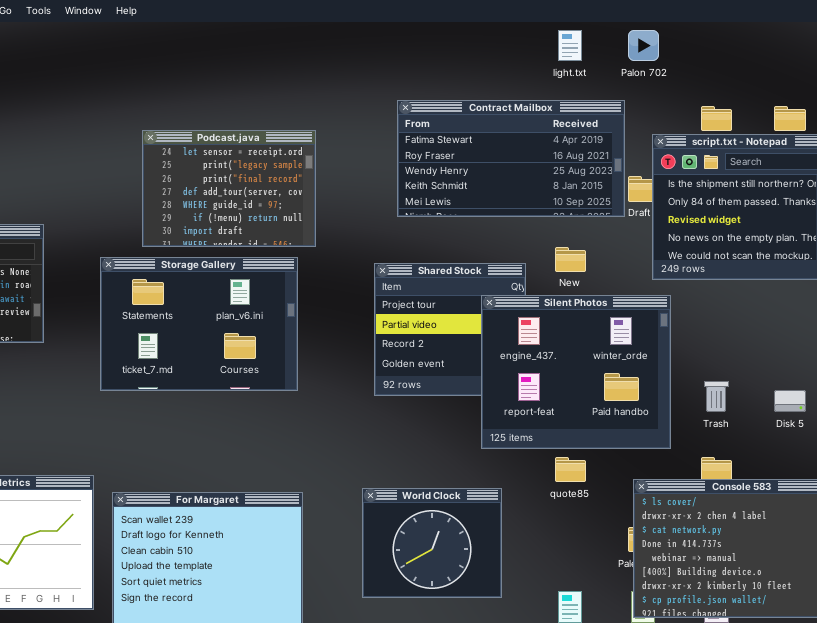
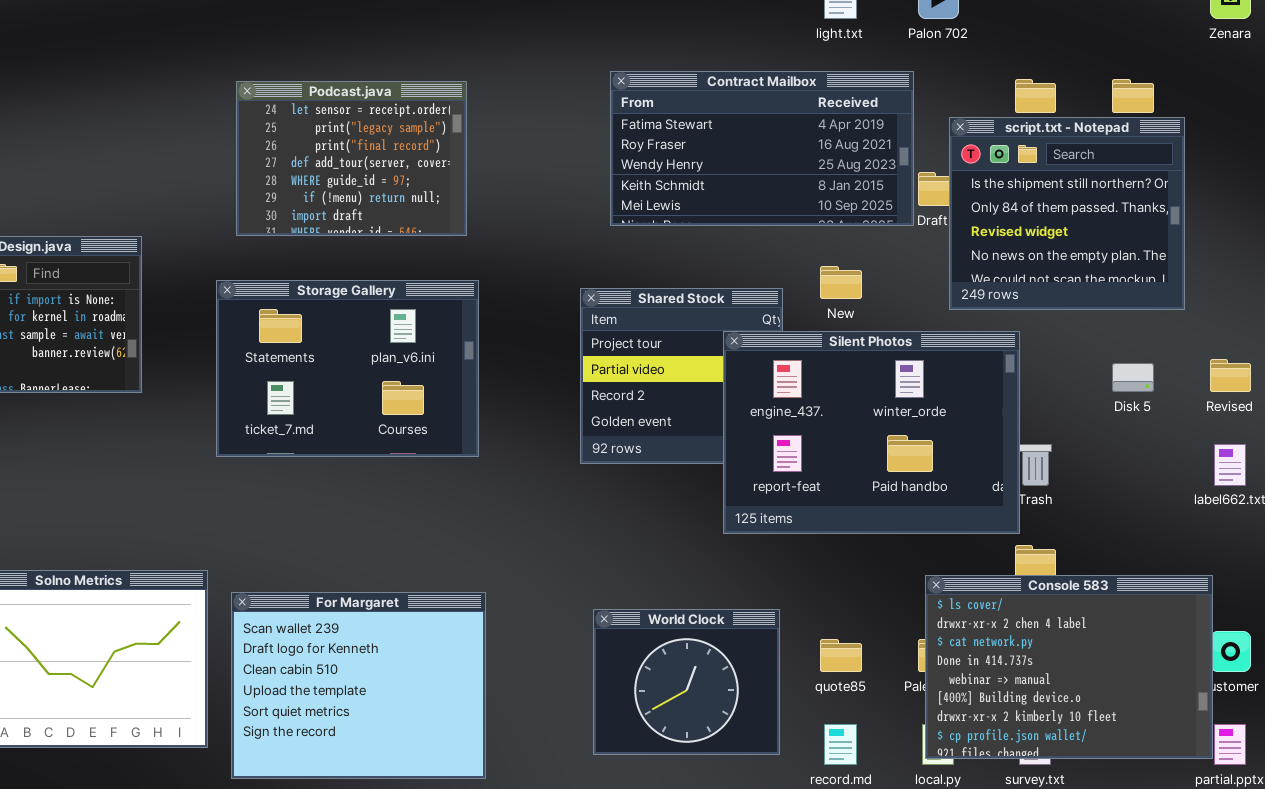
Podcast.java: [142,130,316,247] -> [236,81,467,236], moved
Silent Photos: [481,295,671,449] -> [723,331,1020,534], resized
Disk 5: [774,390,806,412] -> [1112,363,1154,392], moved
quote85: [555,457,586,482] -> [820,639,862,672], moved
World Clock: [362,488,502,598] -> [593,609,780,755], moved

